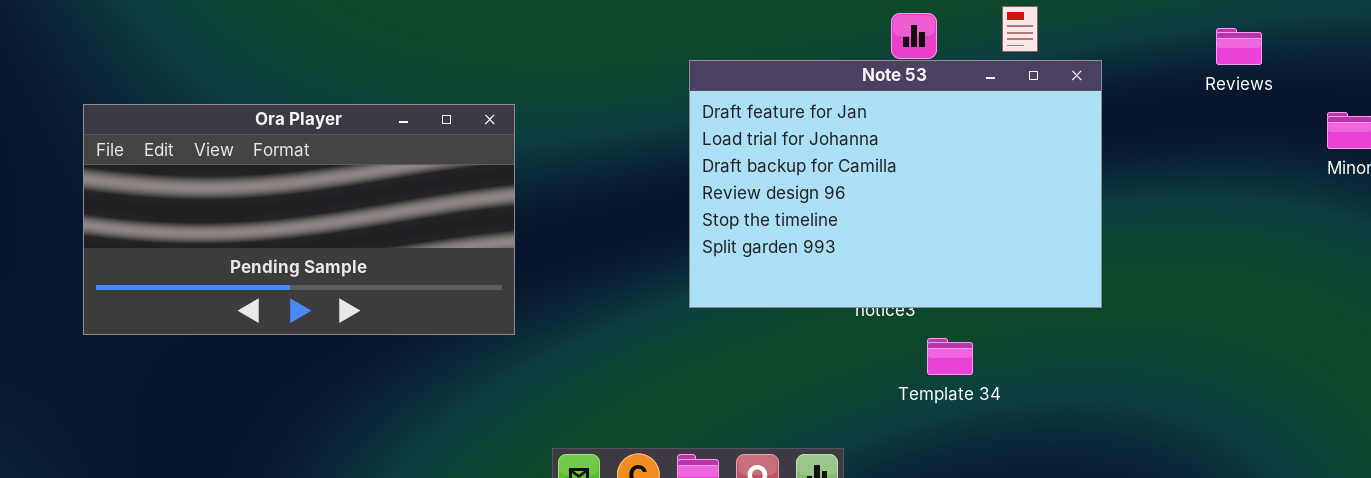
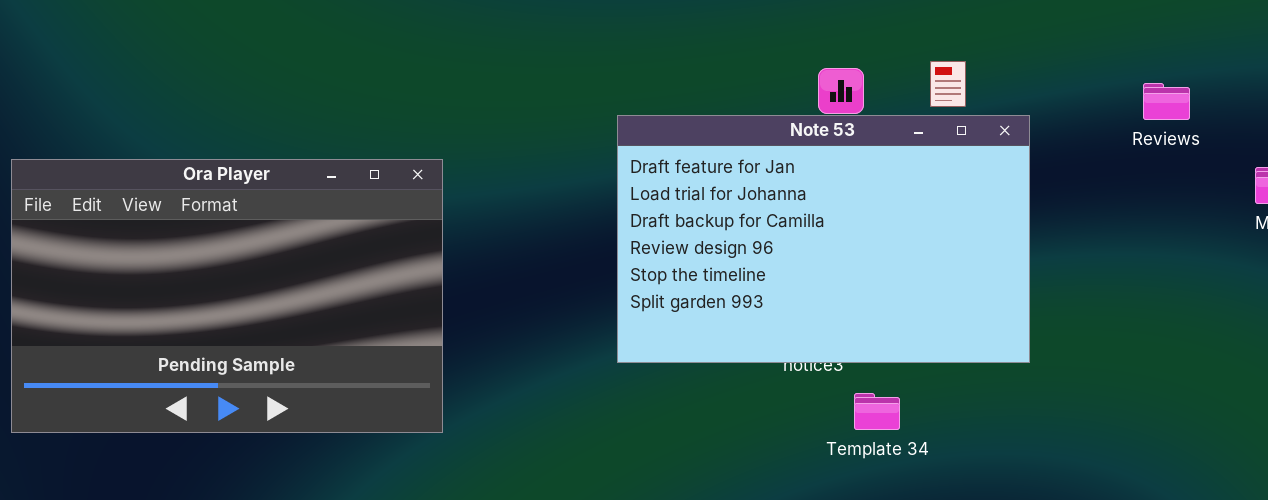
Ora Player: [83,104,515,335] -> [11,159,443,433], resized

